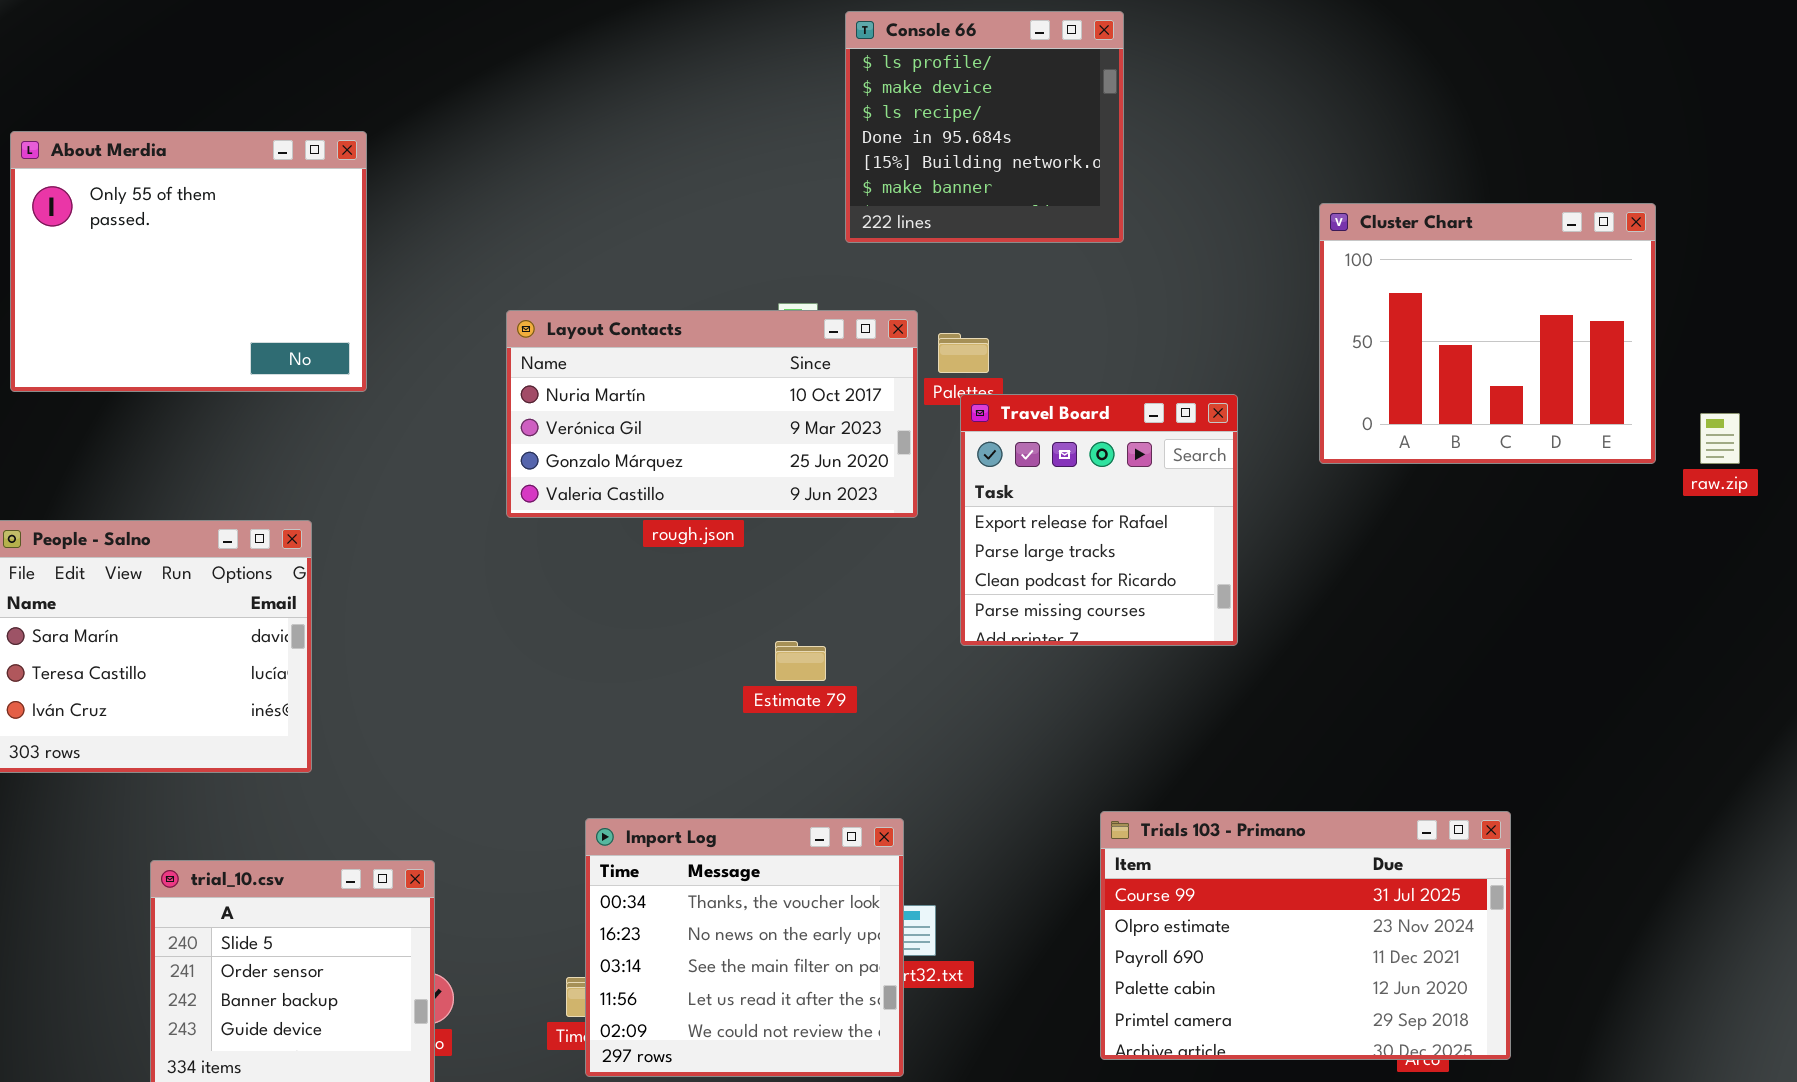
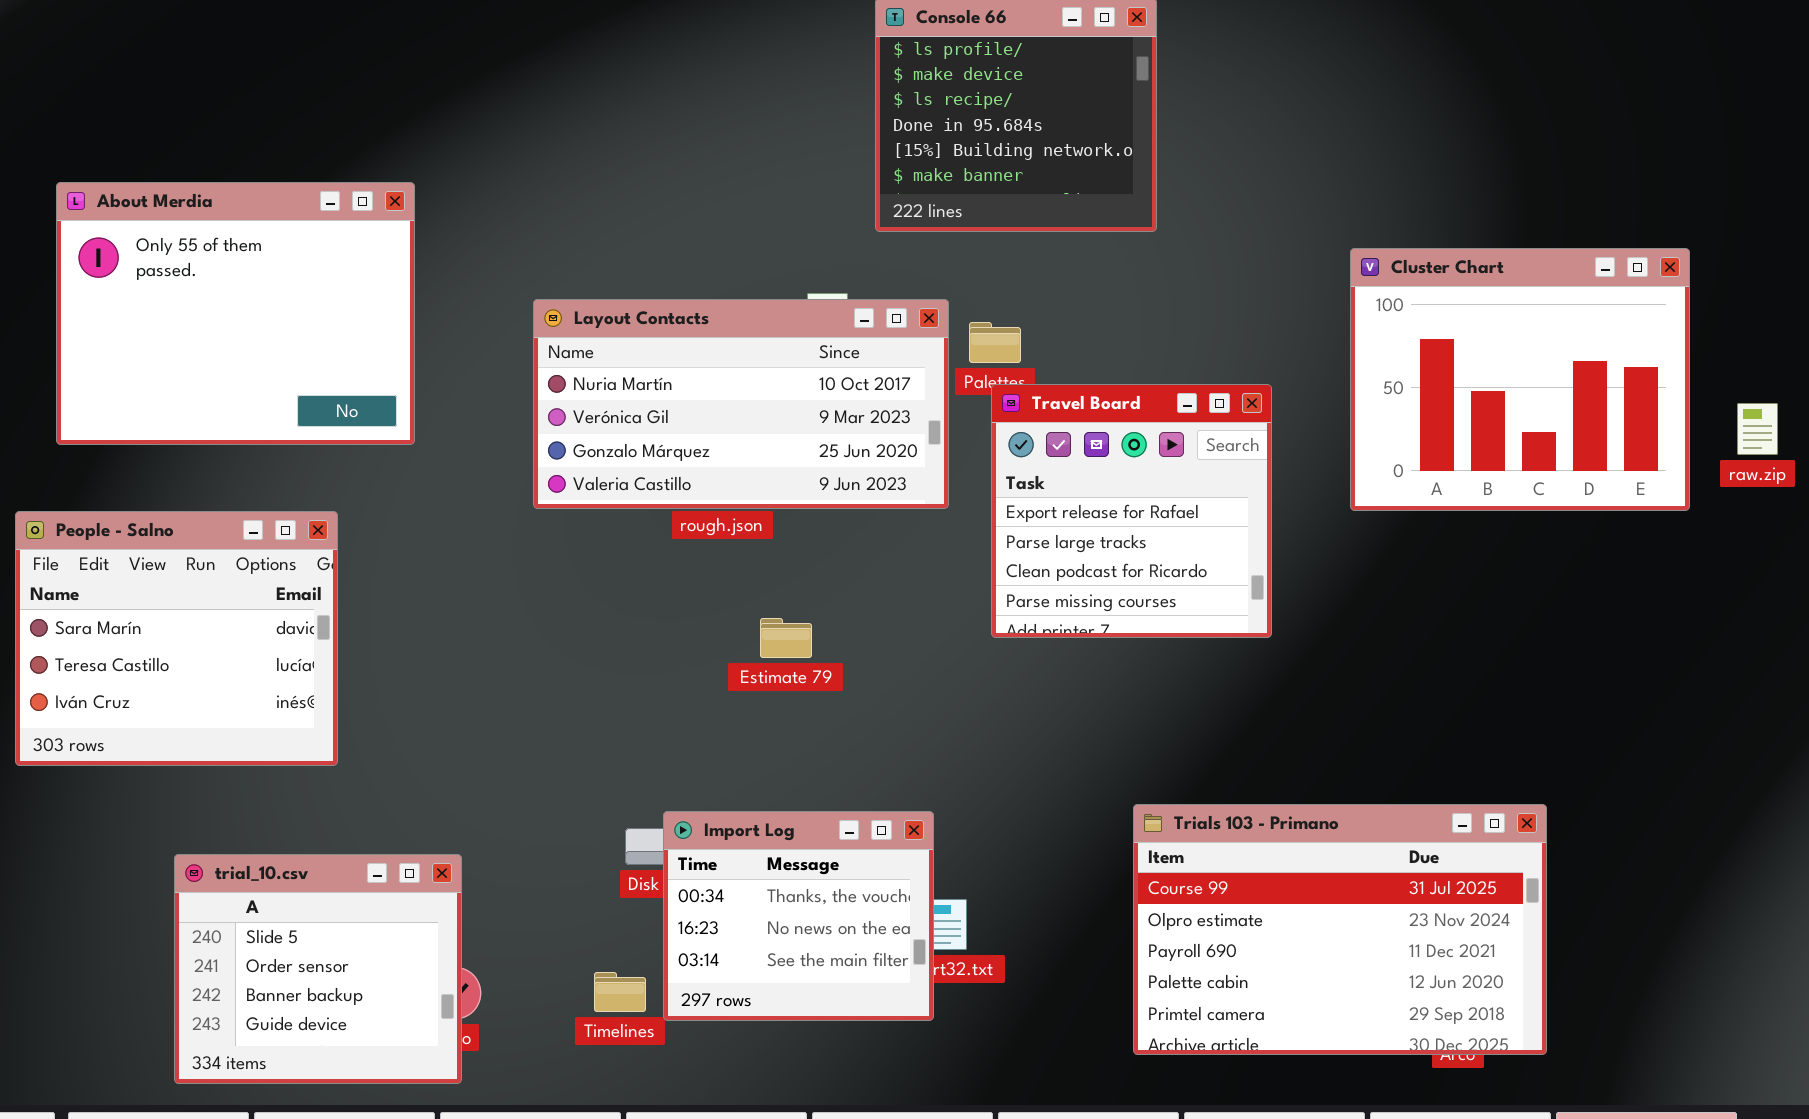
About Merdia: [10,131,367,392] -> [56,182,415,445], moved
Cluster Chart: [1319,203,1656,464] -> [1350,248,1690,511], moved
Estimate 79: [775,641,826,681] -> [760,618,812,658], moved
Import Log: [585,818,904,1077] -> [663,811,934,1021], resized

